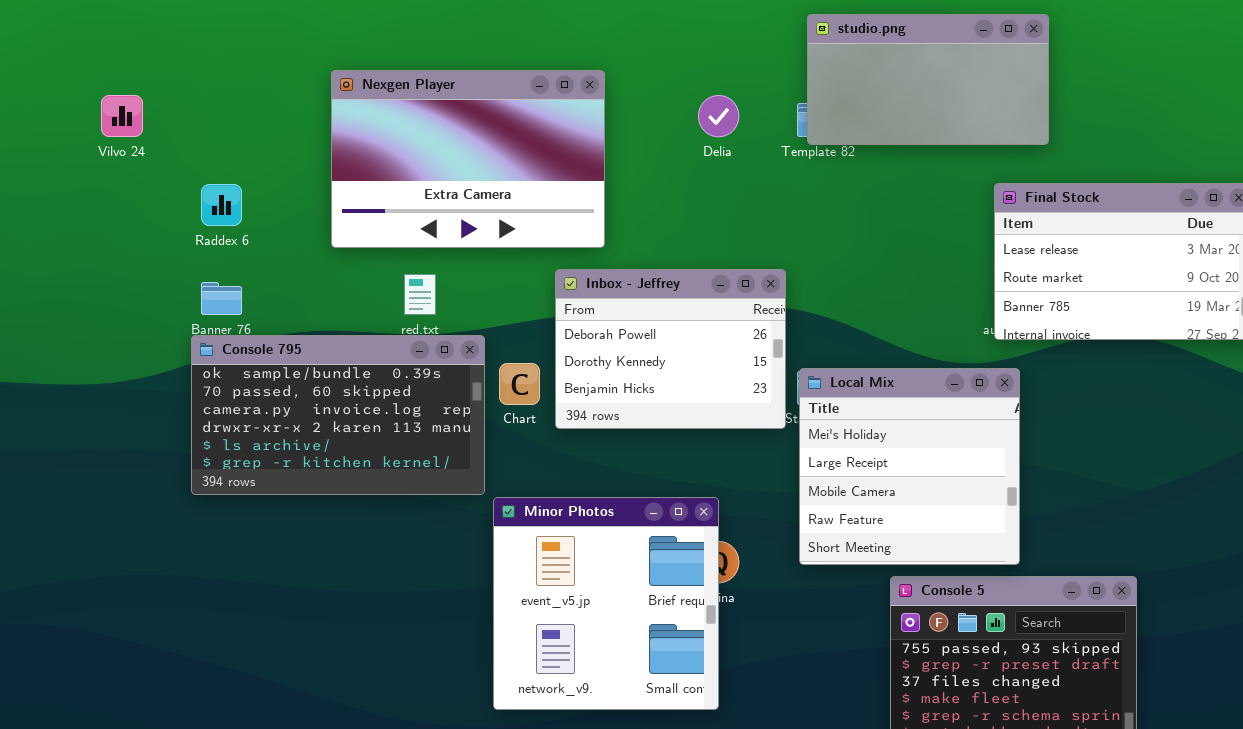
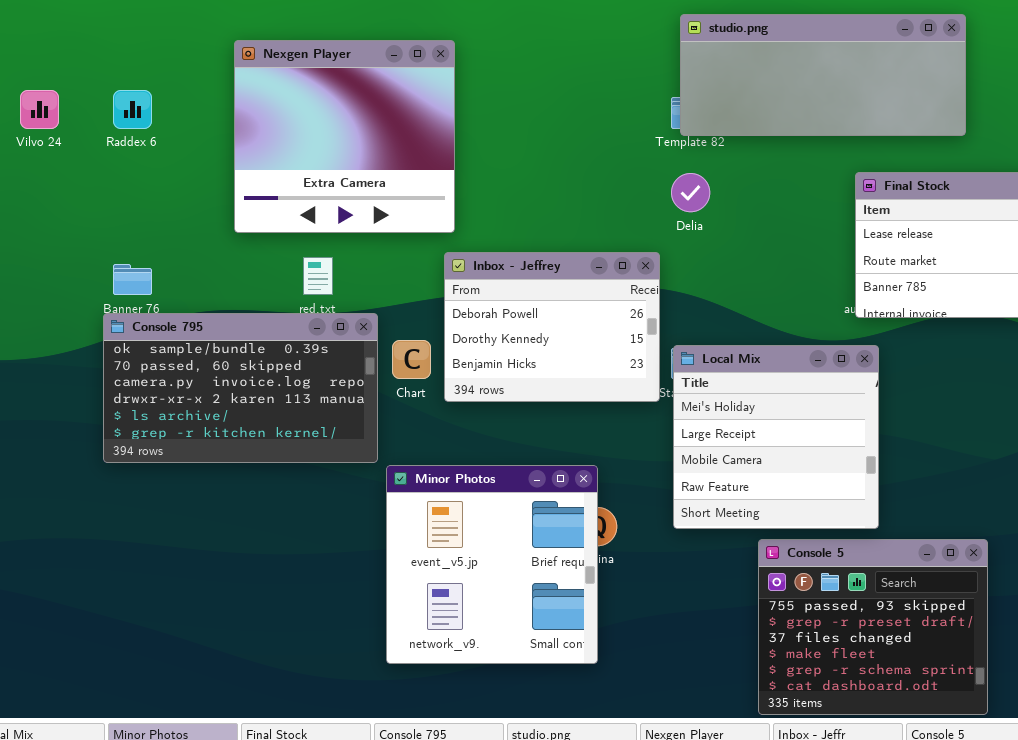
studio.png: [807,14,1049,145] -> [680,14,966,136], resized
Nexgen Player: [331,70,605,248] -> [234,40,455,233], resized
Delia: [698,95,739,137] -> [671,173,710,212], moved
Raddex 6: [201,184,242,226] -> [113,90,152,129], moved

